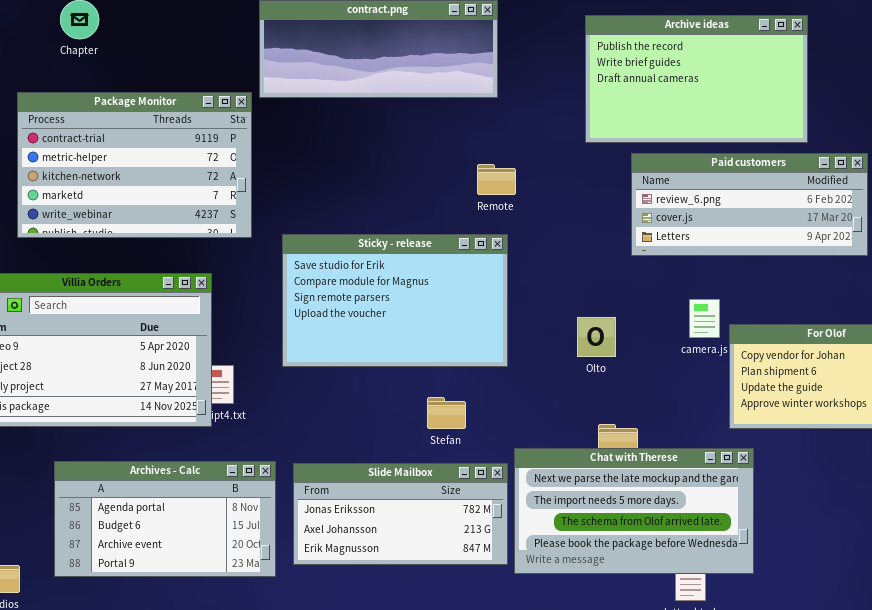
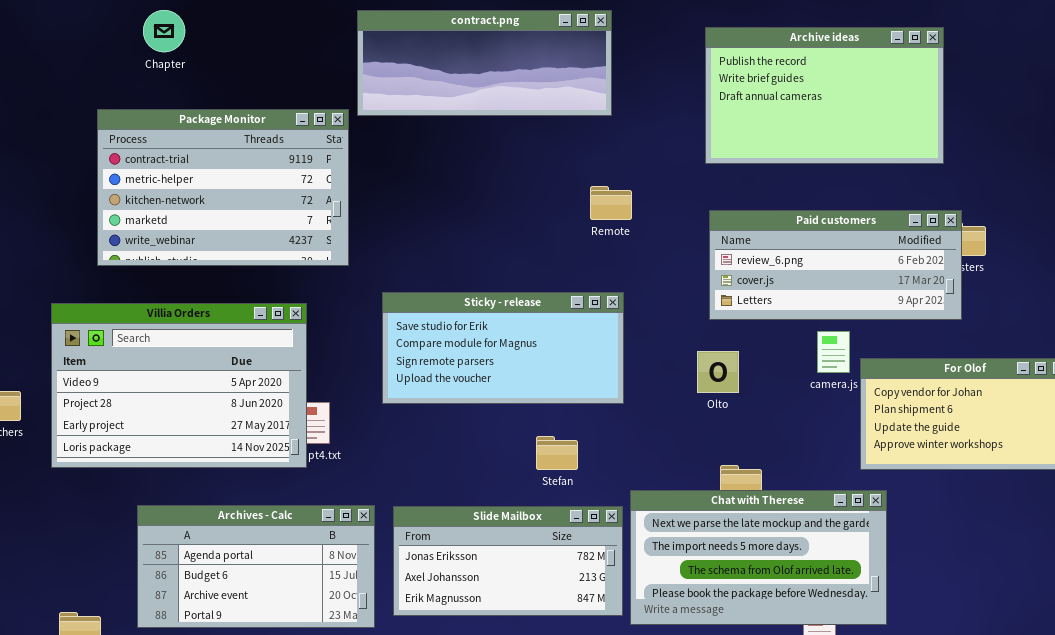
Paid customers: [631,153,868,256] -> [709,210,962,320], moved
Sticky - release: [282,234,508,367] -> [382,292,624,404], resized

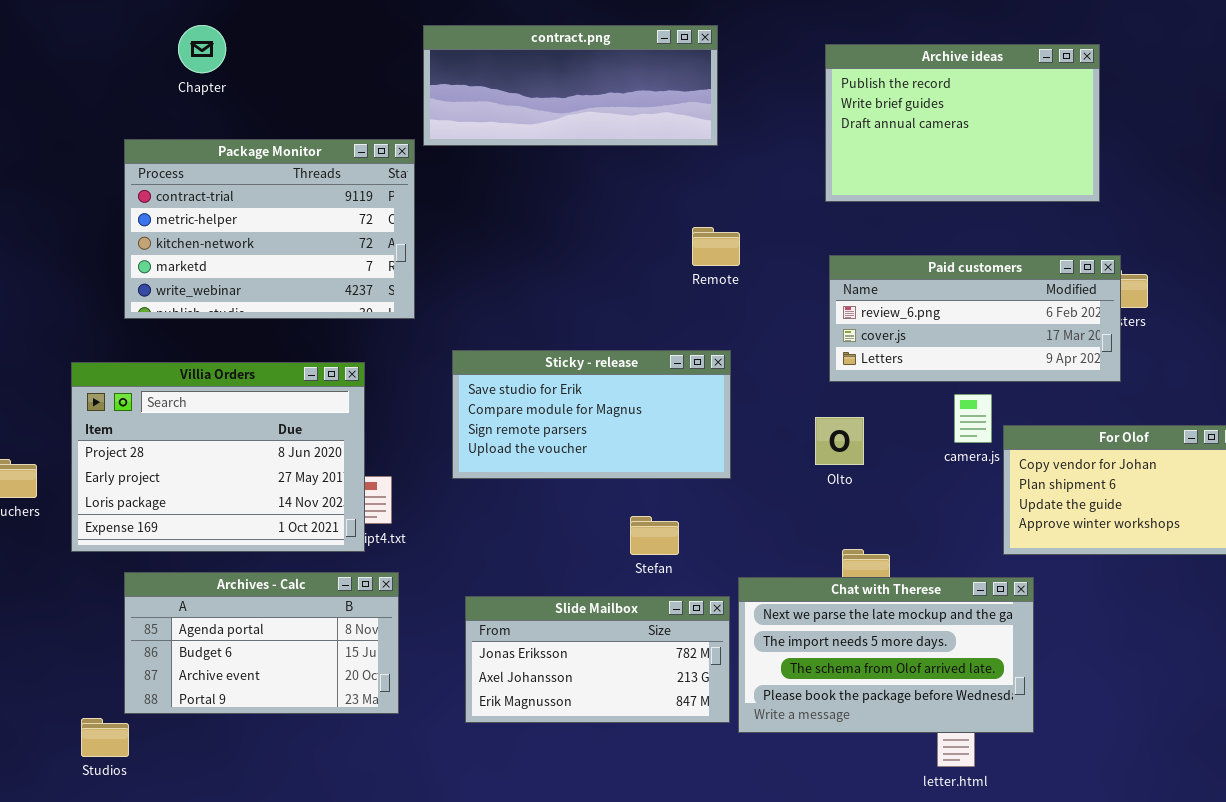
Villia Orders: [51,303,307,468] -> [71,362,365,552], scrolled down 1 row
Archives - Calc: [137,505,375,628] -> [124,572,399,714], moved

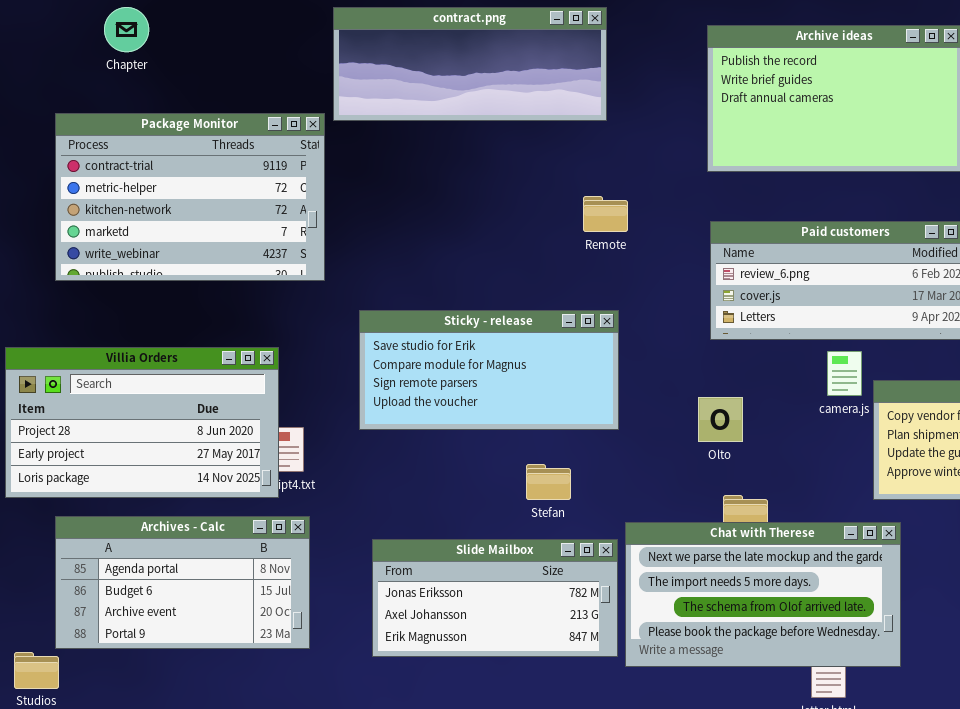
Villia Orders: [71,362,365,552] -> [5,347,279,498], resized
Olto: [815,417,864,465] -> [698,397,743,442], moved

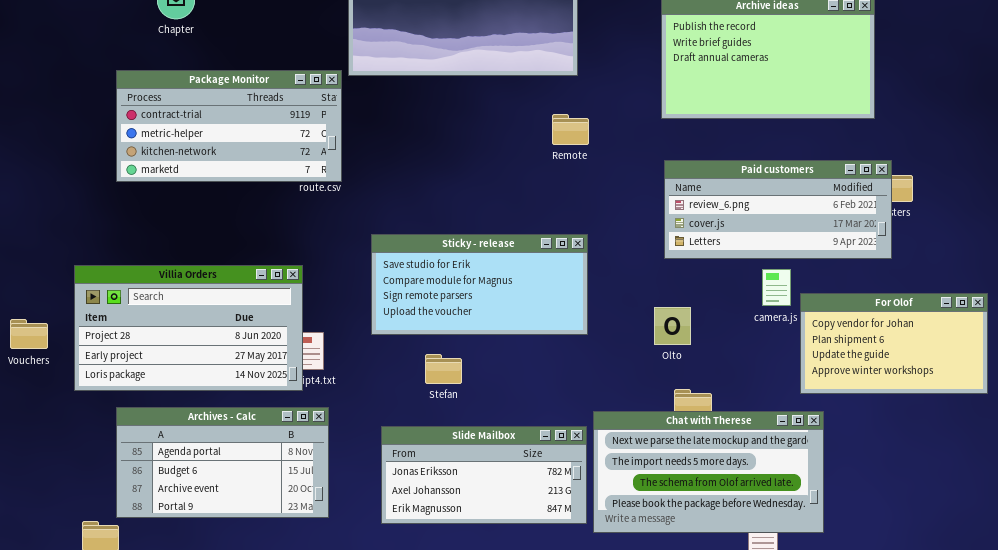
Package Monitor: [55,113,325,281] -> [116,70,342,182], resized
Remote: [583,196,628,232] -> [552,114,589,145], moved
Stefan: [526,464,571,500] -> [425,354,462,384], moved

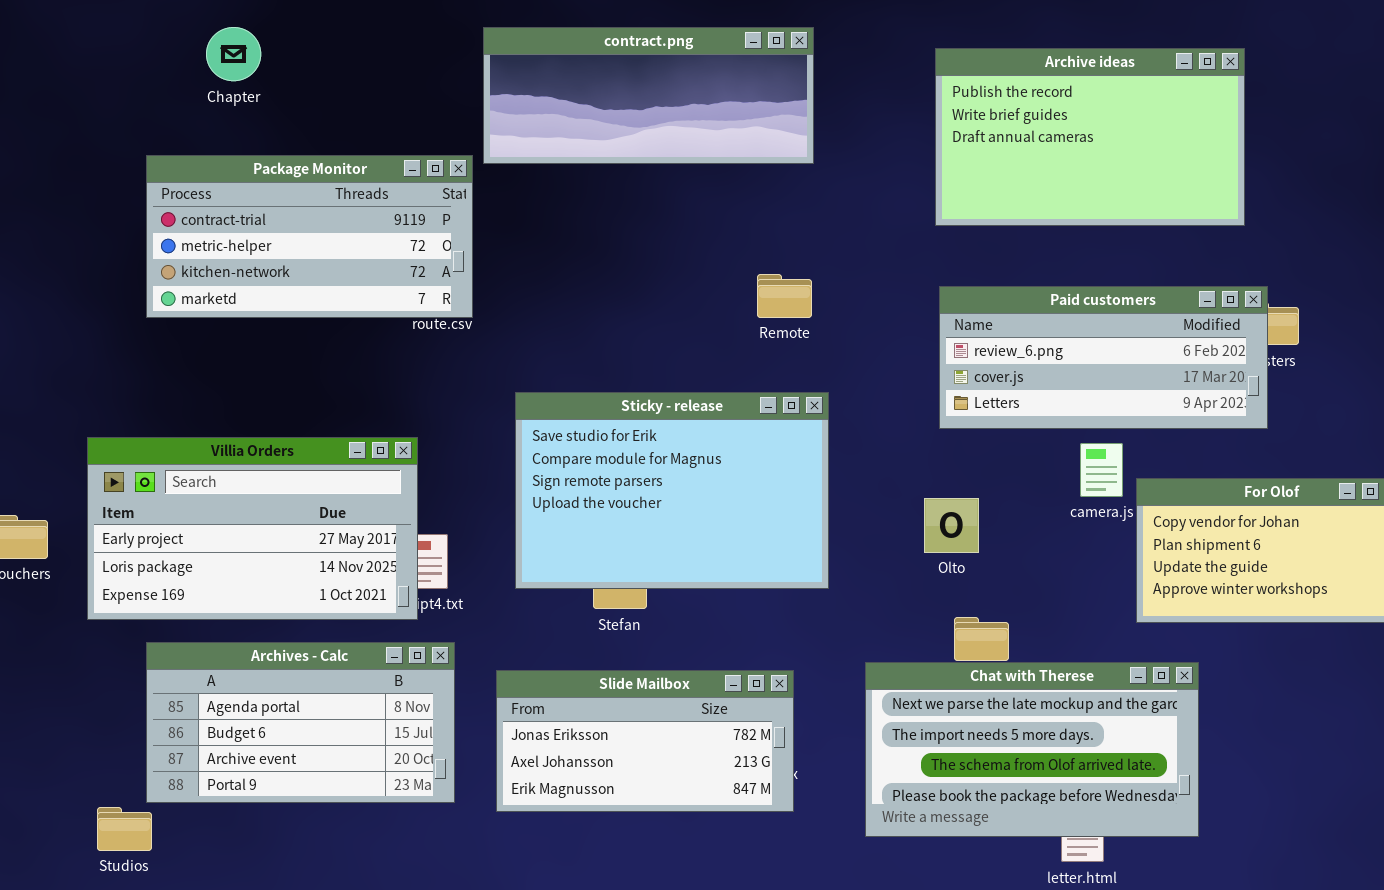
Remote: [552,114,589,145] -> [757,274,812,318], moved
Sticky - release: [371,234,588,335] -> [515,392,829,589], resized
Villia Orders: [74,265,303,391] -> [87,437,418,620], scrolled down 1 row
Chat with Therese: [593,411,824,533] -> [865,662,1199,837], moved
Slide Mailbox: [381,426,587,524] -> [496,670,794,812], moved

